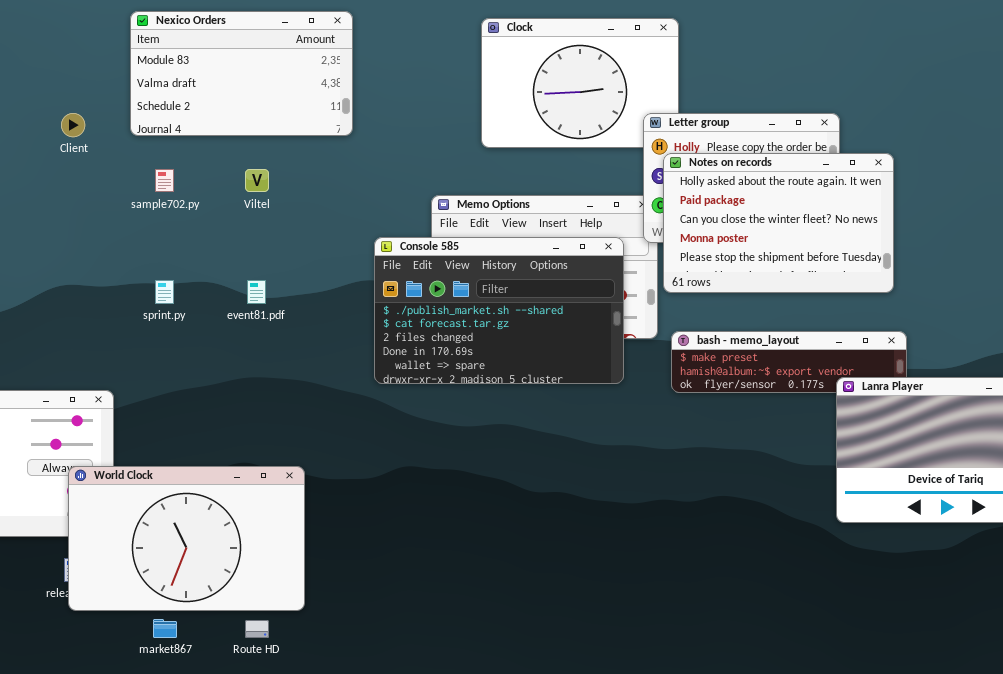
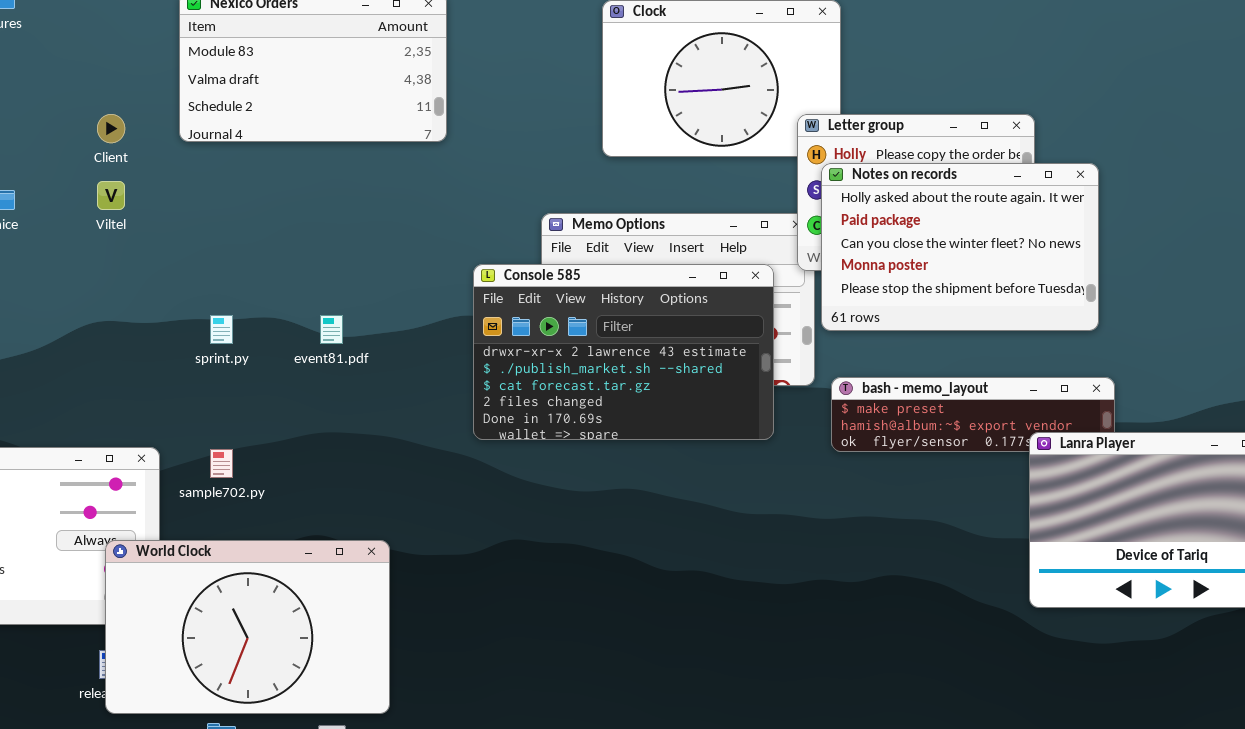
sample702.py: [155,169,174,192] -> [210,449,233,478], moved
Viltel: [245,169,269,192] -> [97,181,125,210], moved
Console 585: [374,237,624,384] -> [473,264,774,440], scrolled up 1 row

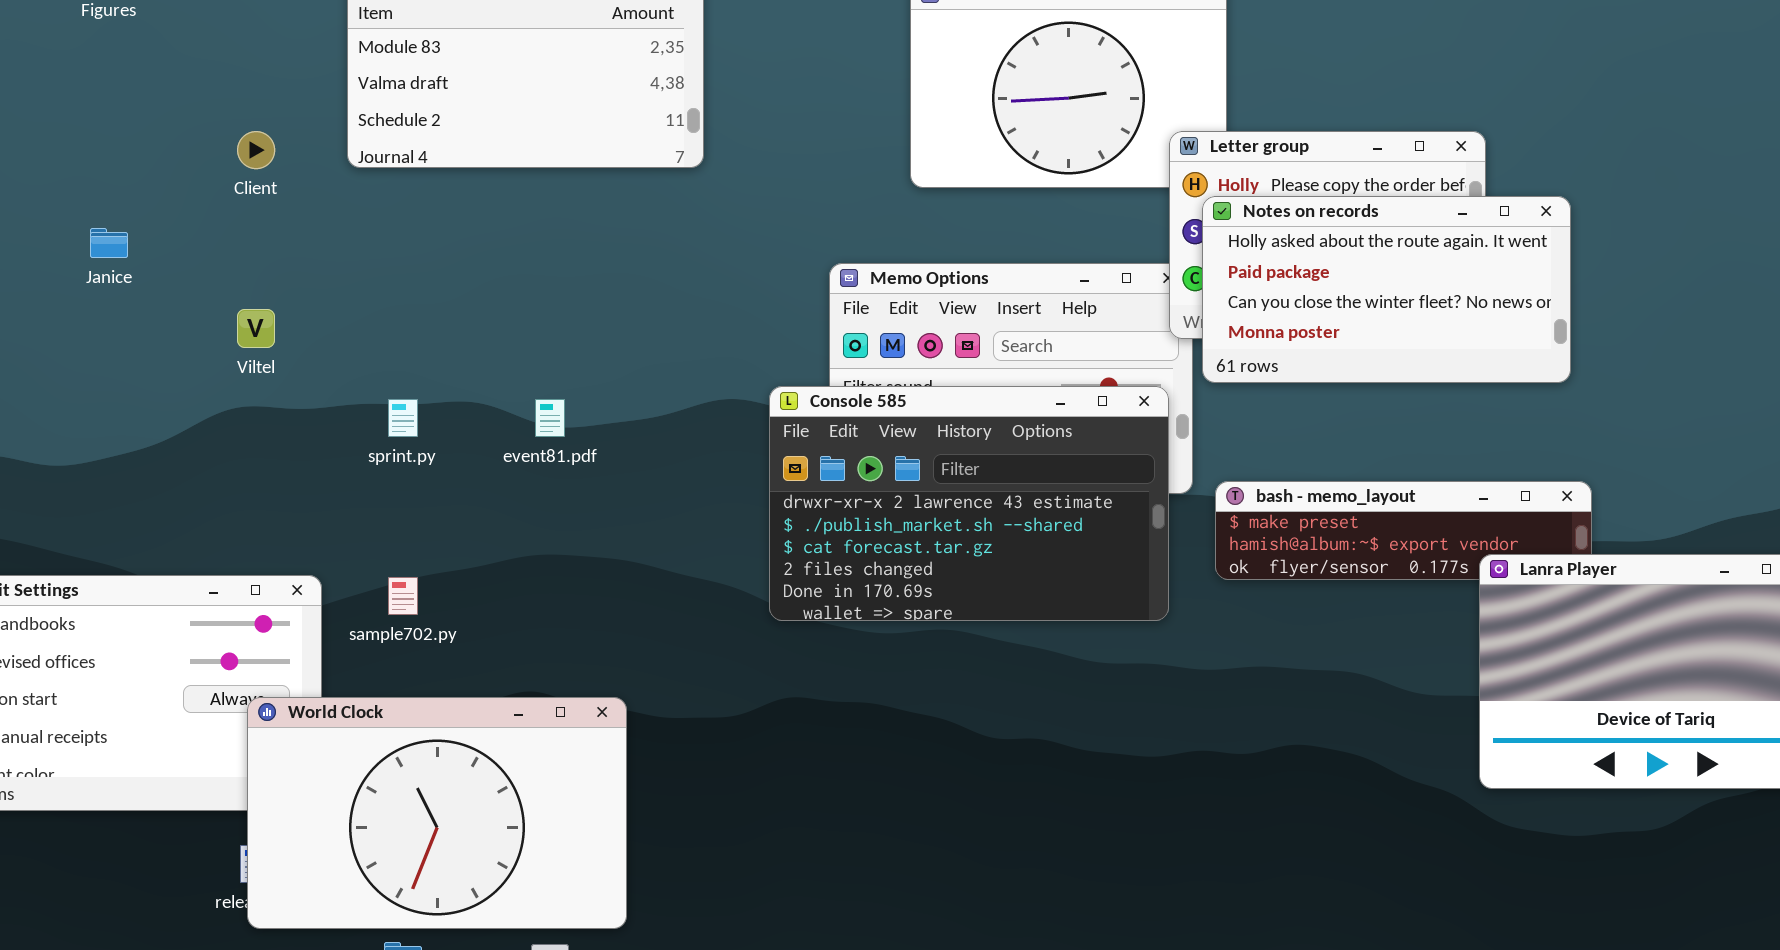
Notes on records: [821,163,1099,331] -> [1202,196,1571,383], resized
Viltel: [97,181,125,210] -> [237,309,275,348], moved
Console 585: [473,264,774,440] -> [769,386,1169,621], moved

